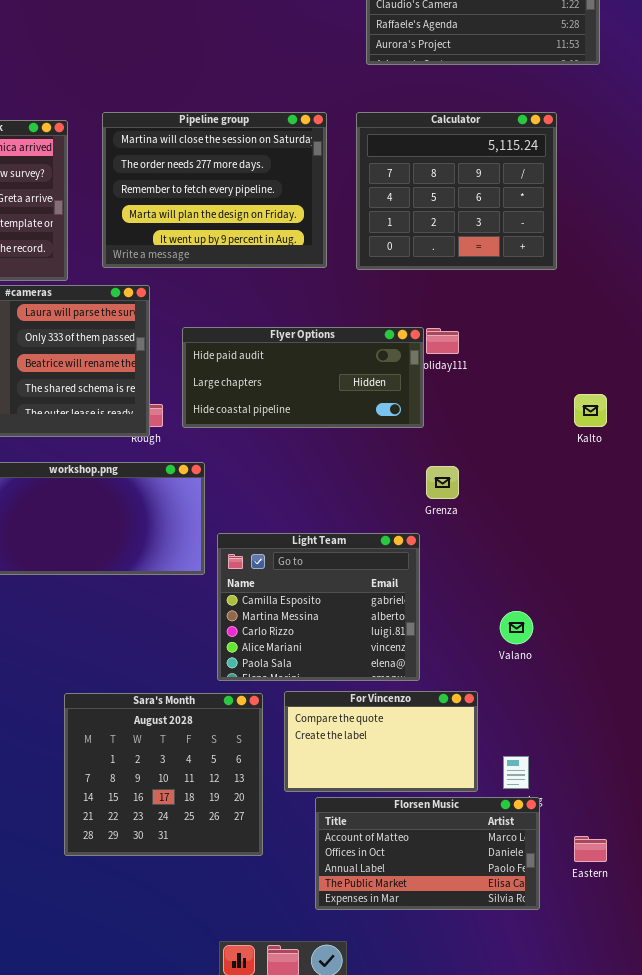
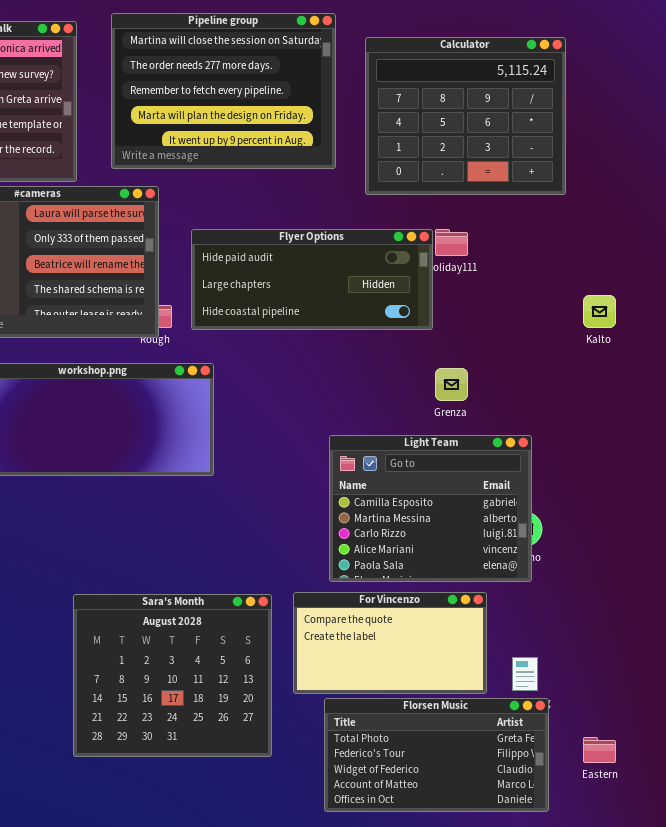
Calculator: [356,112,557,270] -> [365,37,566,195], moved
Light Team: [217,533,420,681] -> [329,435,532,582], moved
Florsen Music: [315,797,540,910] -> [324,698,549,812], scrolled up 3 rows

